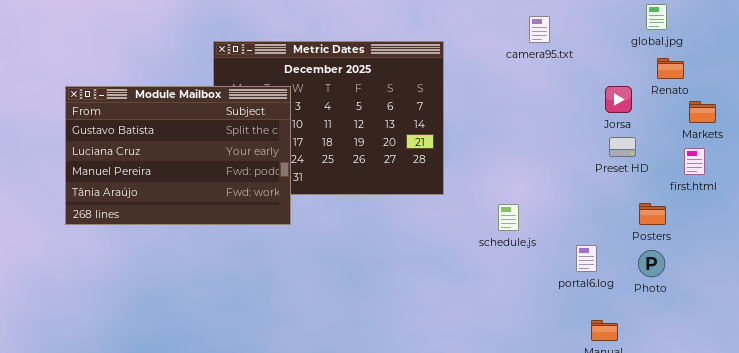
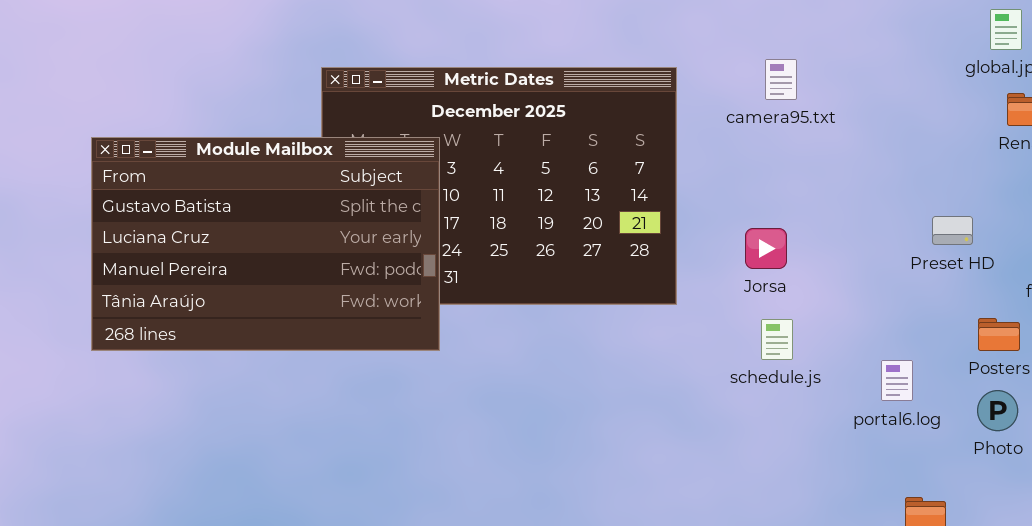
camera95.txt: [529,16,550,43] -> [765,59,797,100], moved
Jorsa: [605,86,632,113] -> [745,228,787,269], moved
portal6.log: [576,245,597,272] -> [881,360,913,401], moved

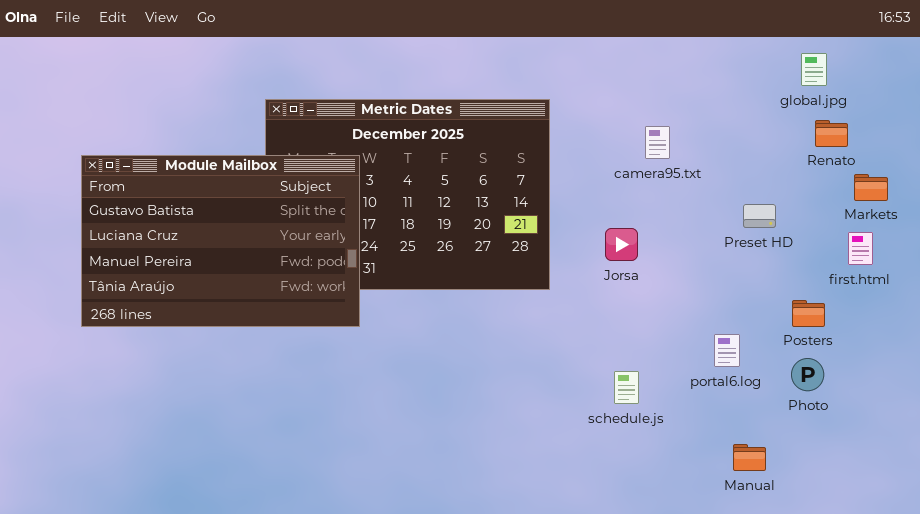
camera95.txt: [765,59,797,100] -> [645,126,670,159], moved
Preset HD: [932,216,973,245] -> [743,204,776,228], moved
schedule.js: [761,319,793,360] -> [614,371,639,404], moved

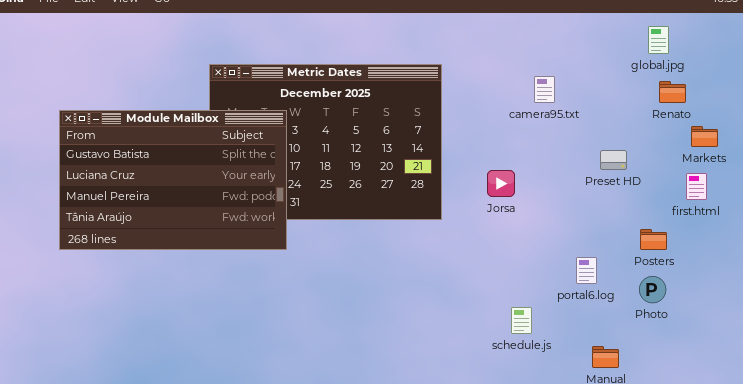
camera95.txt: [645,126,670,159] -> [534,76,555,103], moved
schedule.js: [614,371,639,404] -> [511,307,532,334], moved

